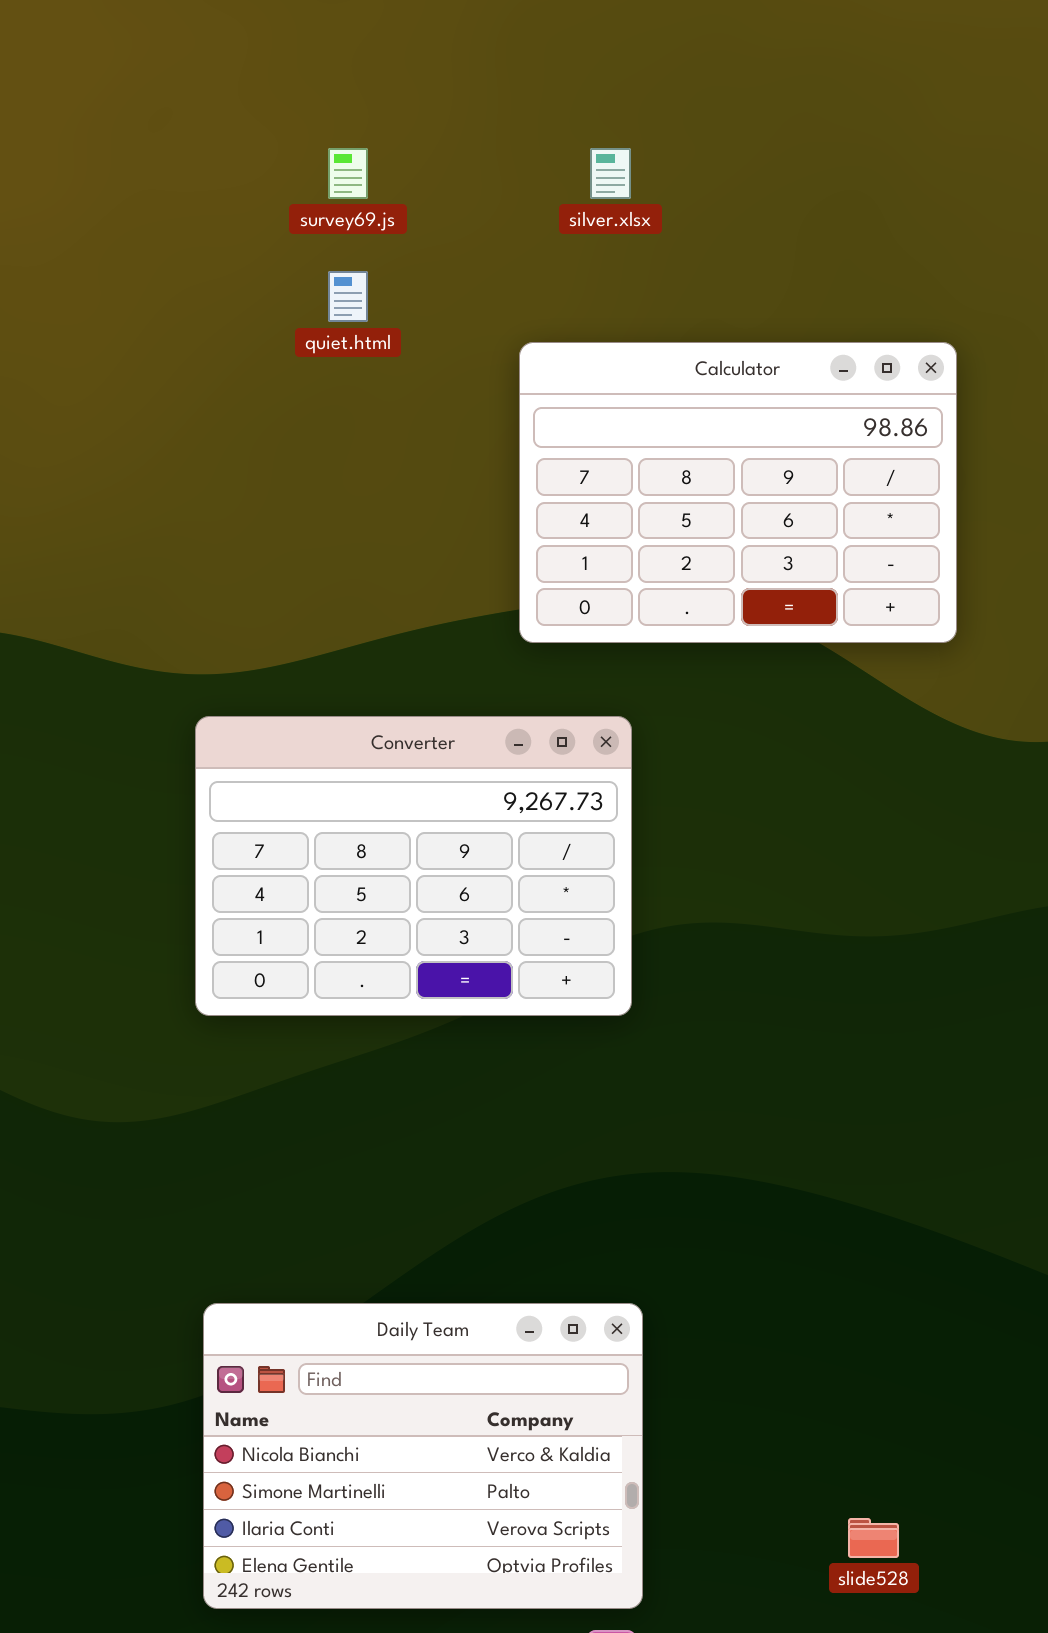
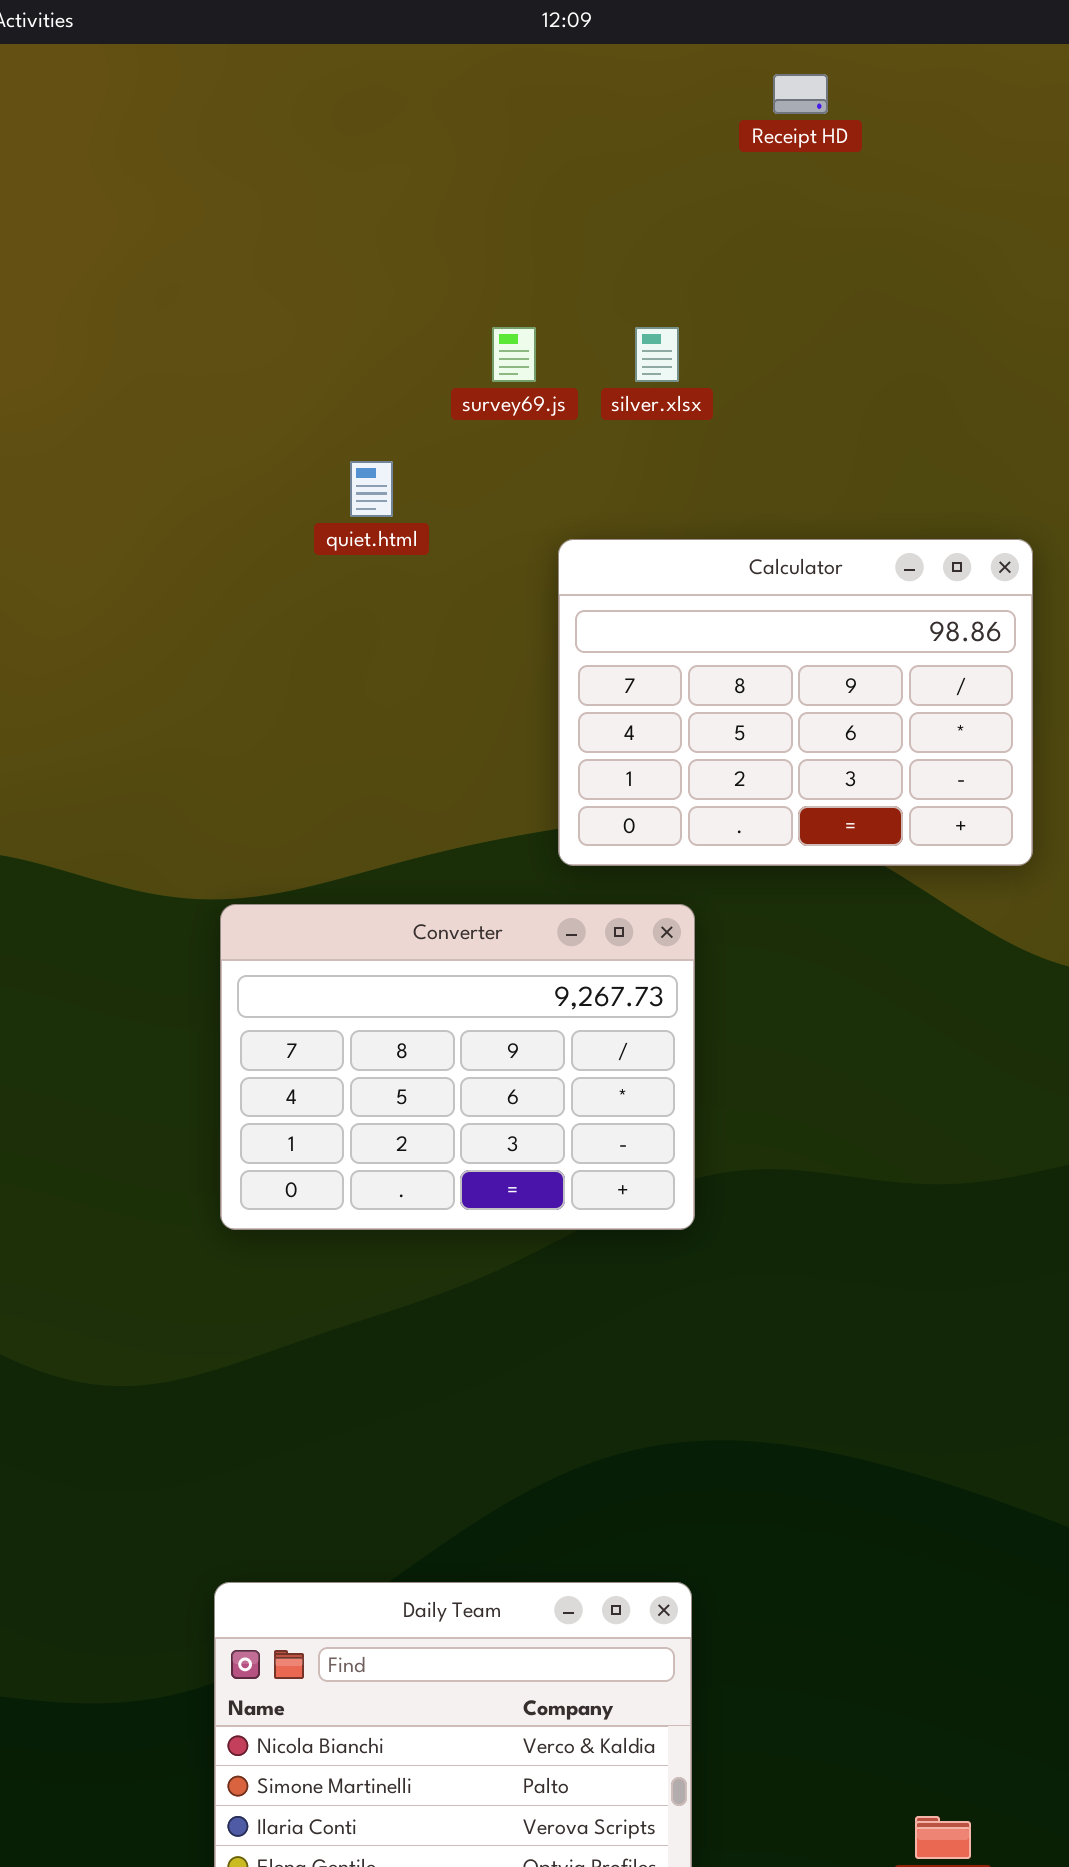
survey69.js: [328,148,368,199] -> [492,327,536,382], moved
Converter: [195,716,632,1016] -> [220,904,695,1230], moved

